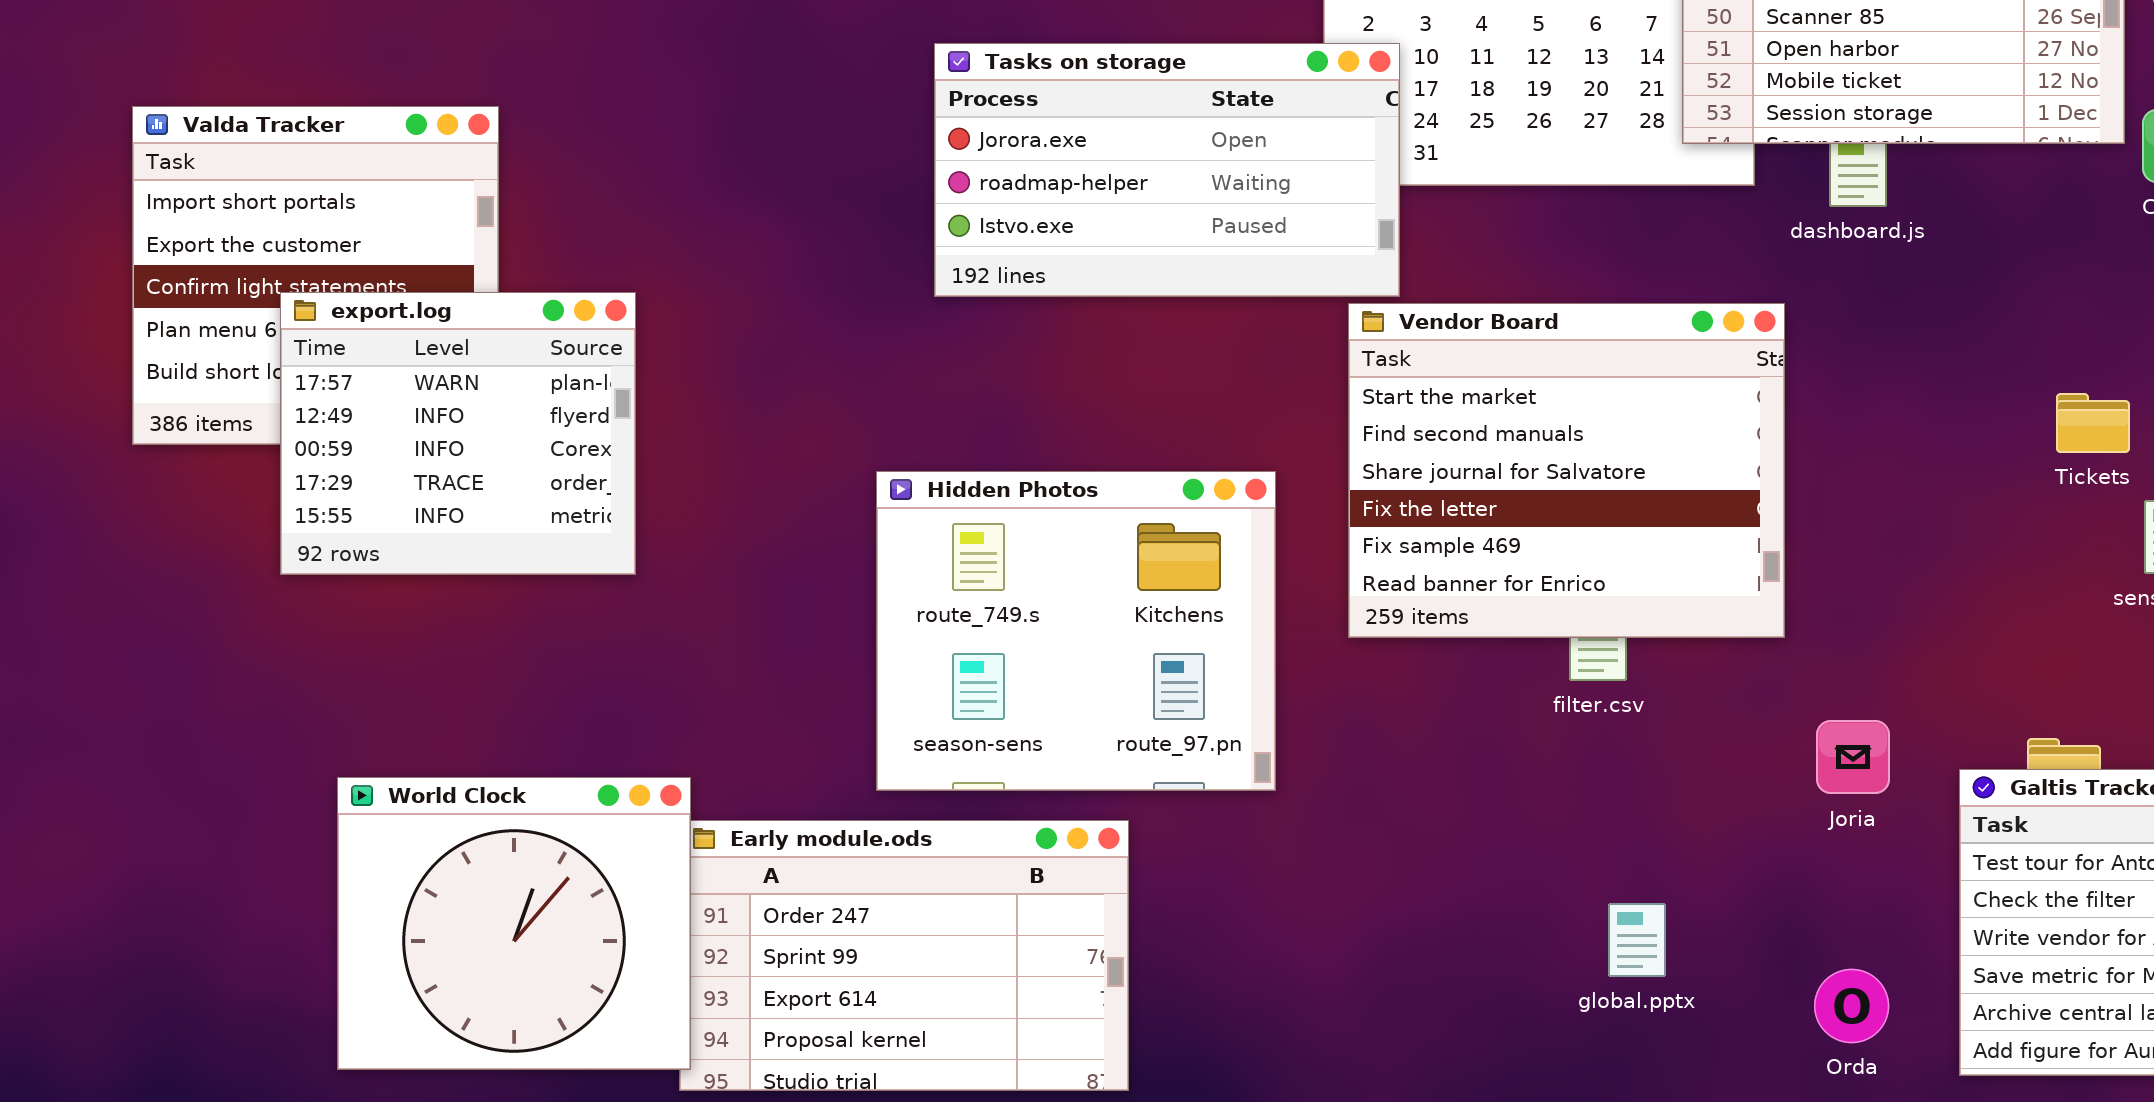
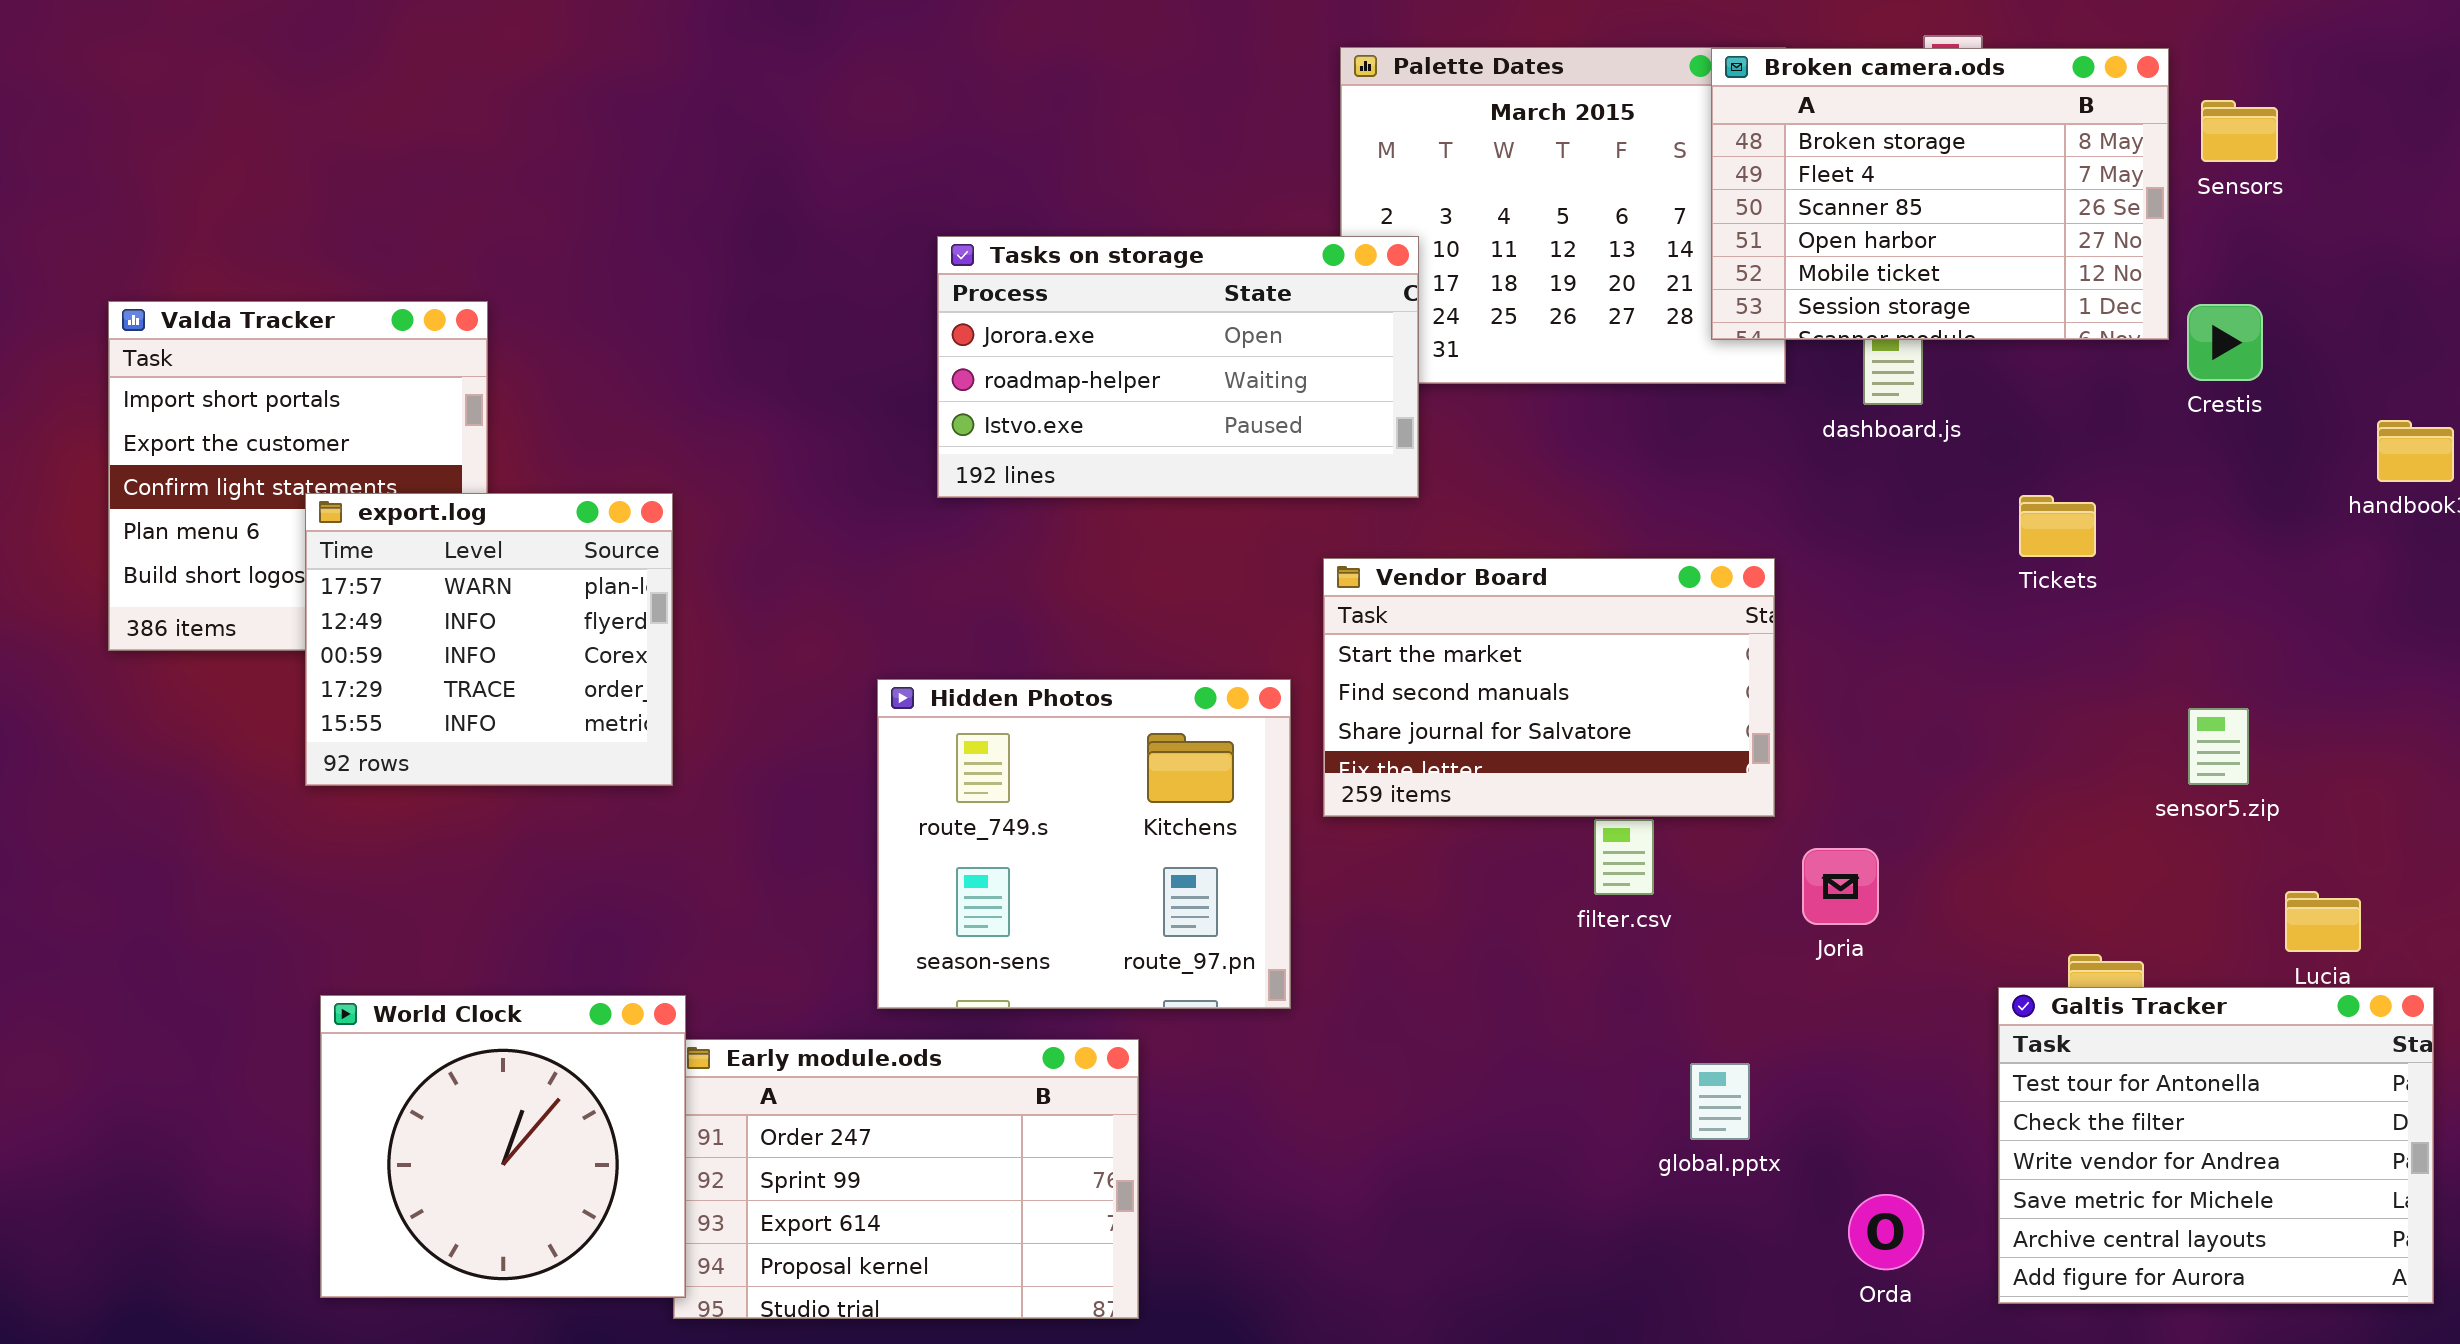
export.log: [280,292,636,575] -> [305,493,673,786], moved
Vendor Board: [1348,303,1785,638] -> [1323,558,1775,817], moved, resized
Tickets: [2056,393,2130,453] -> [2019,495,2096,557], moved
Joria: [1816,720,1890,794] -> [1802,848,1879,925], moved
global.pptx: [1608,903,1666,977] -> [1690,1063,1750,1140], moved

